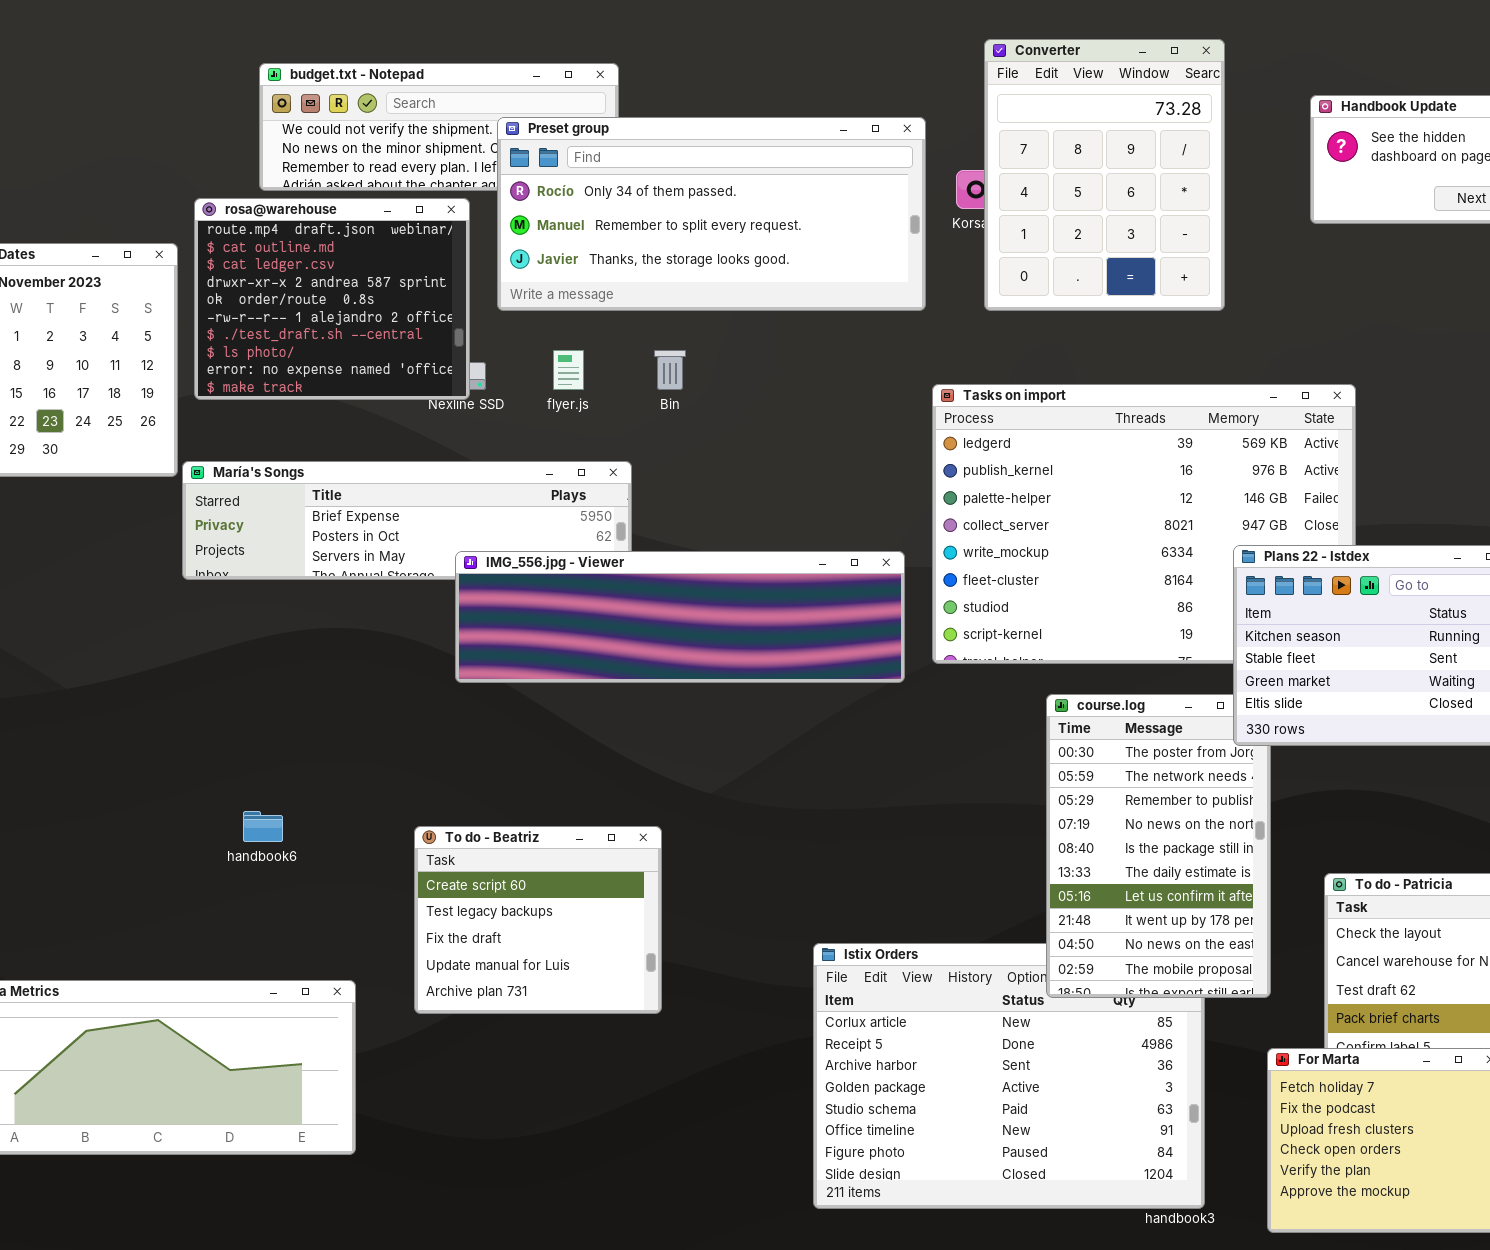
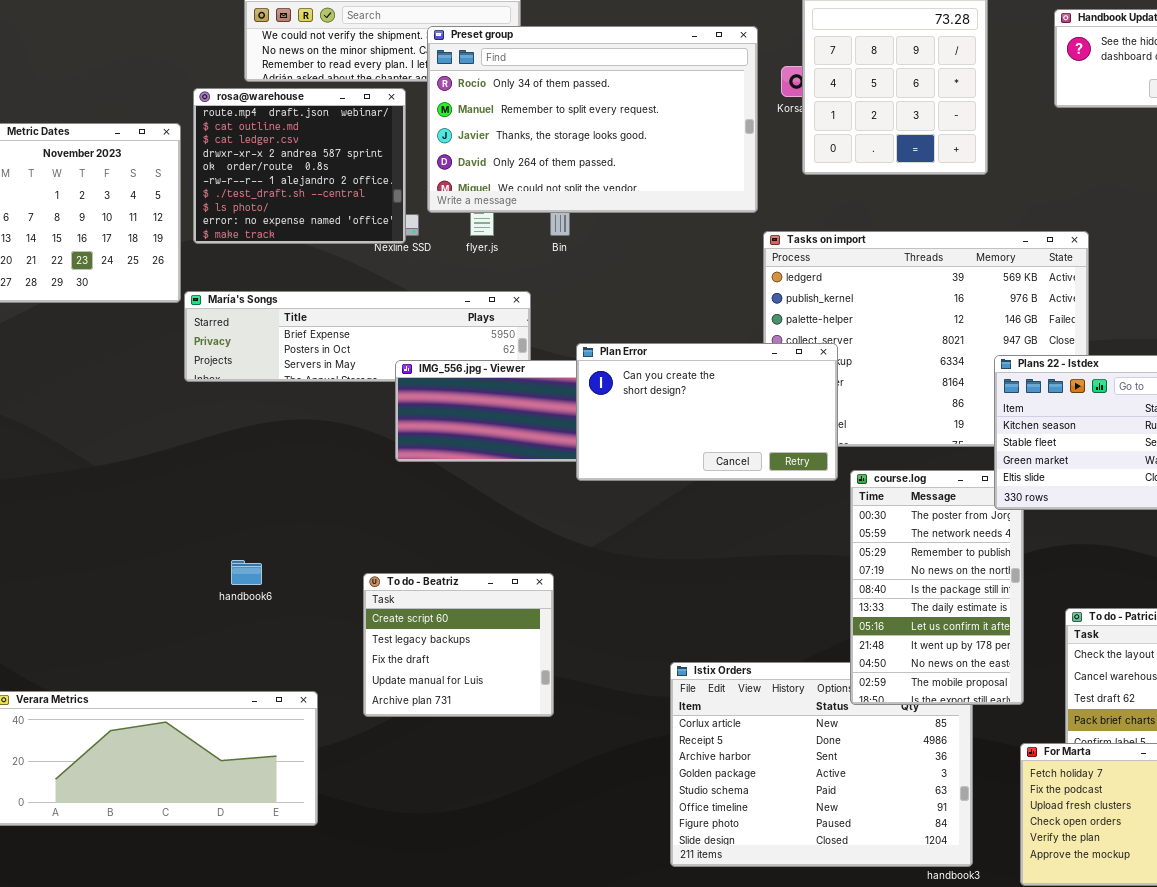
Preset group: [497,117,926,311] -> [427,26,758,213], resized
Plan Error: none -> [576,343,838,481], opened

